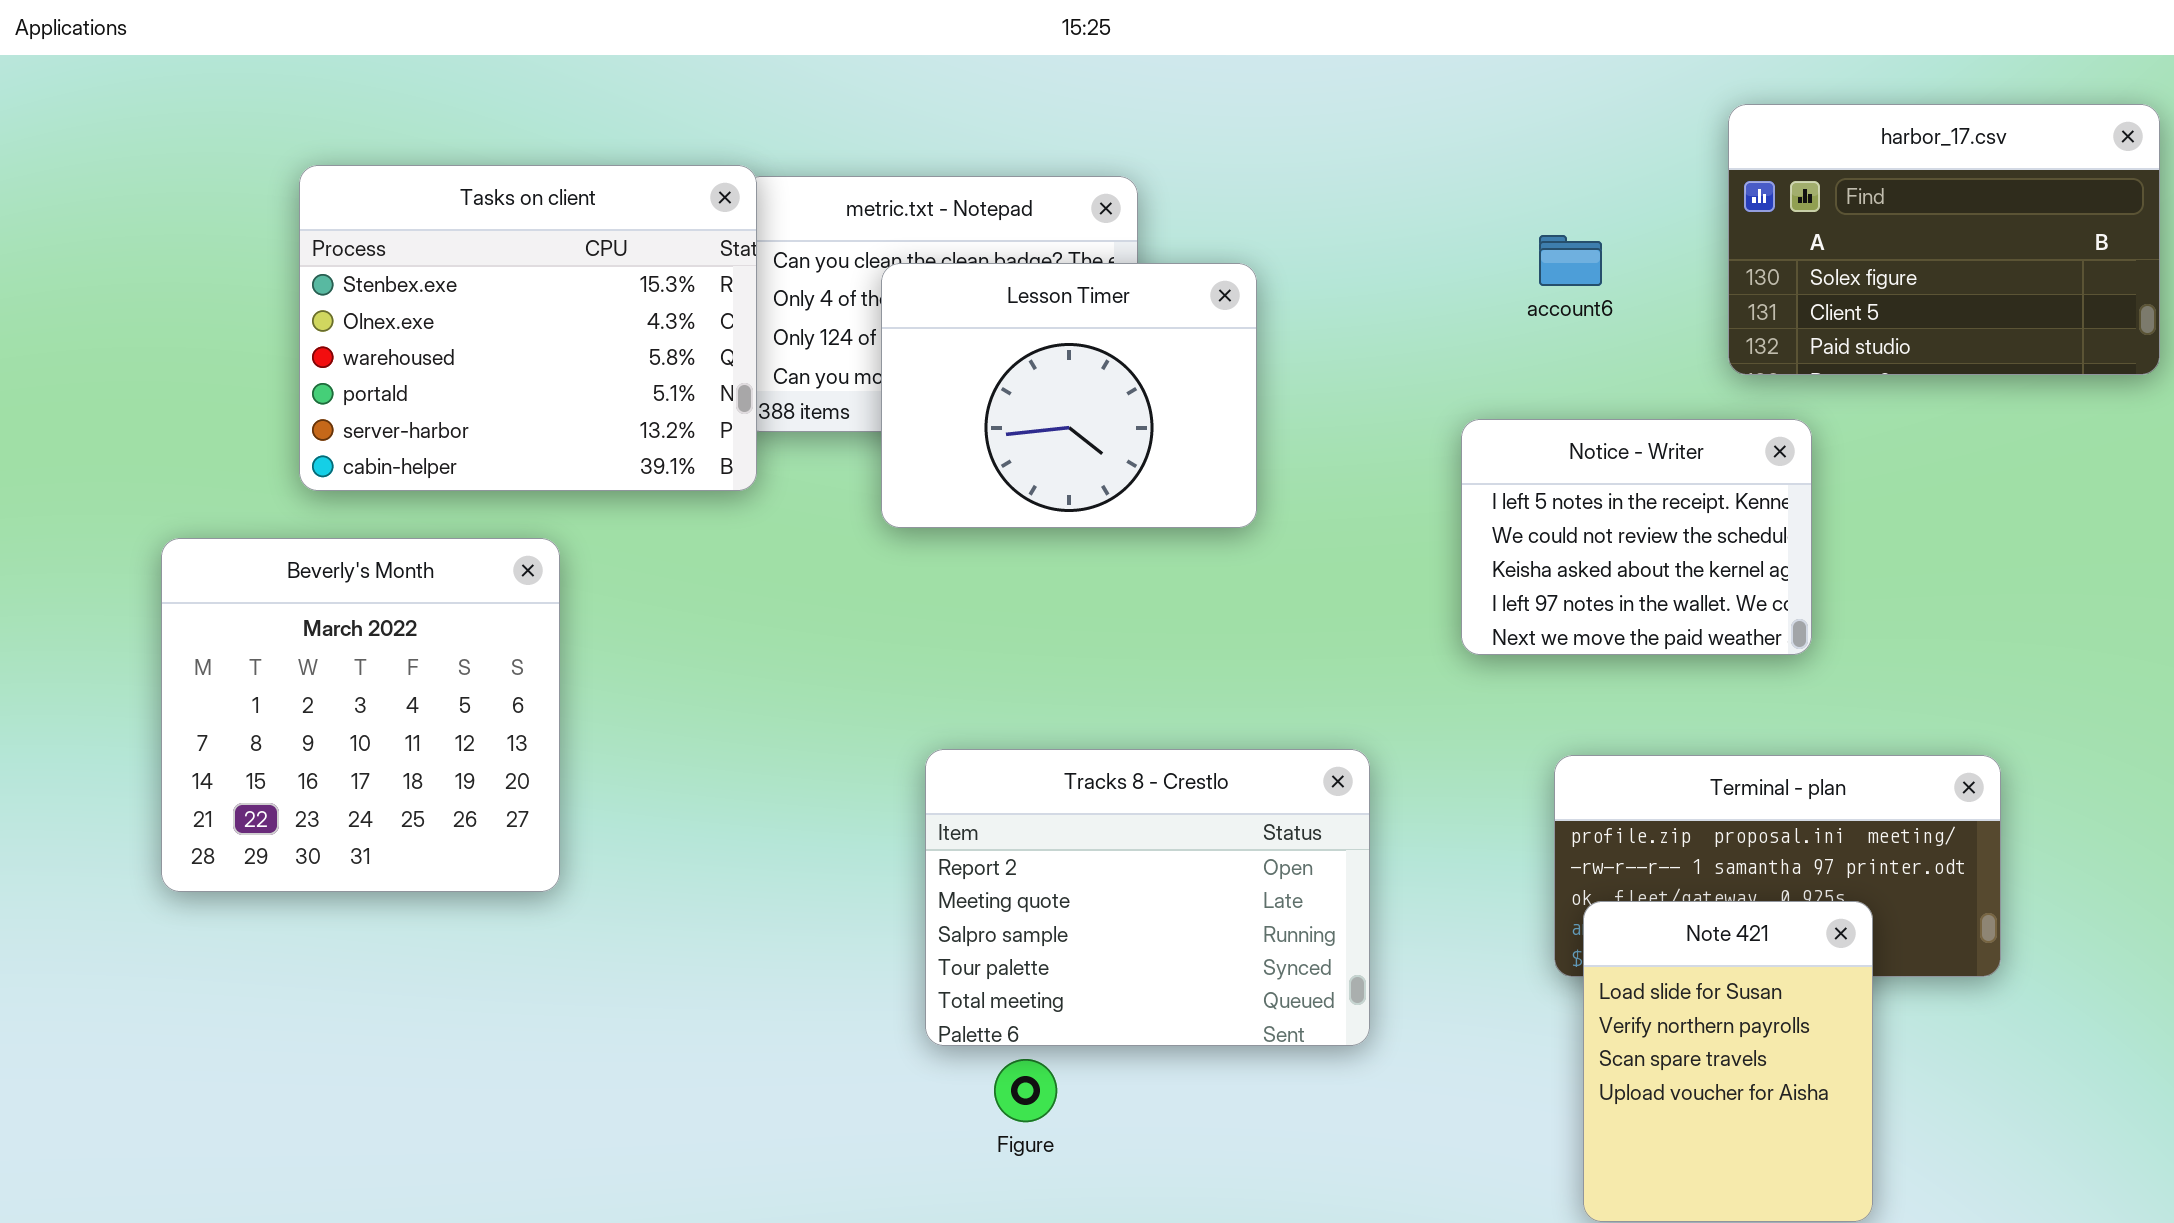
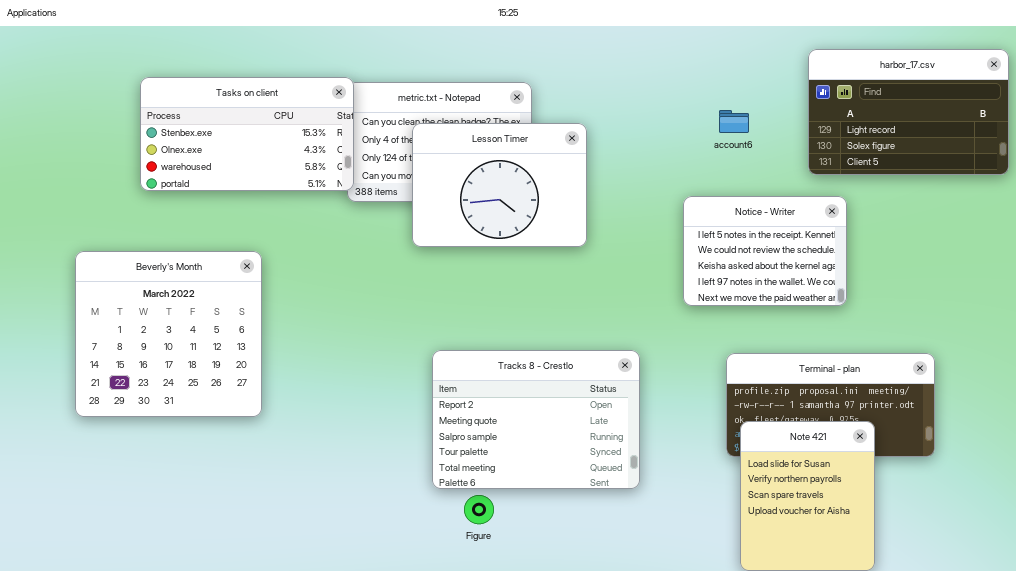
harbor_17.csv: [1728,104,2160,375] -> [808,49,1009,175], scrolled up 1 row
Tasks on client: [299,165,757,491] -> [140,77,354,191], resized

